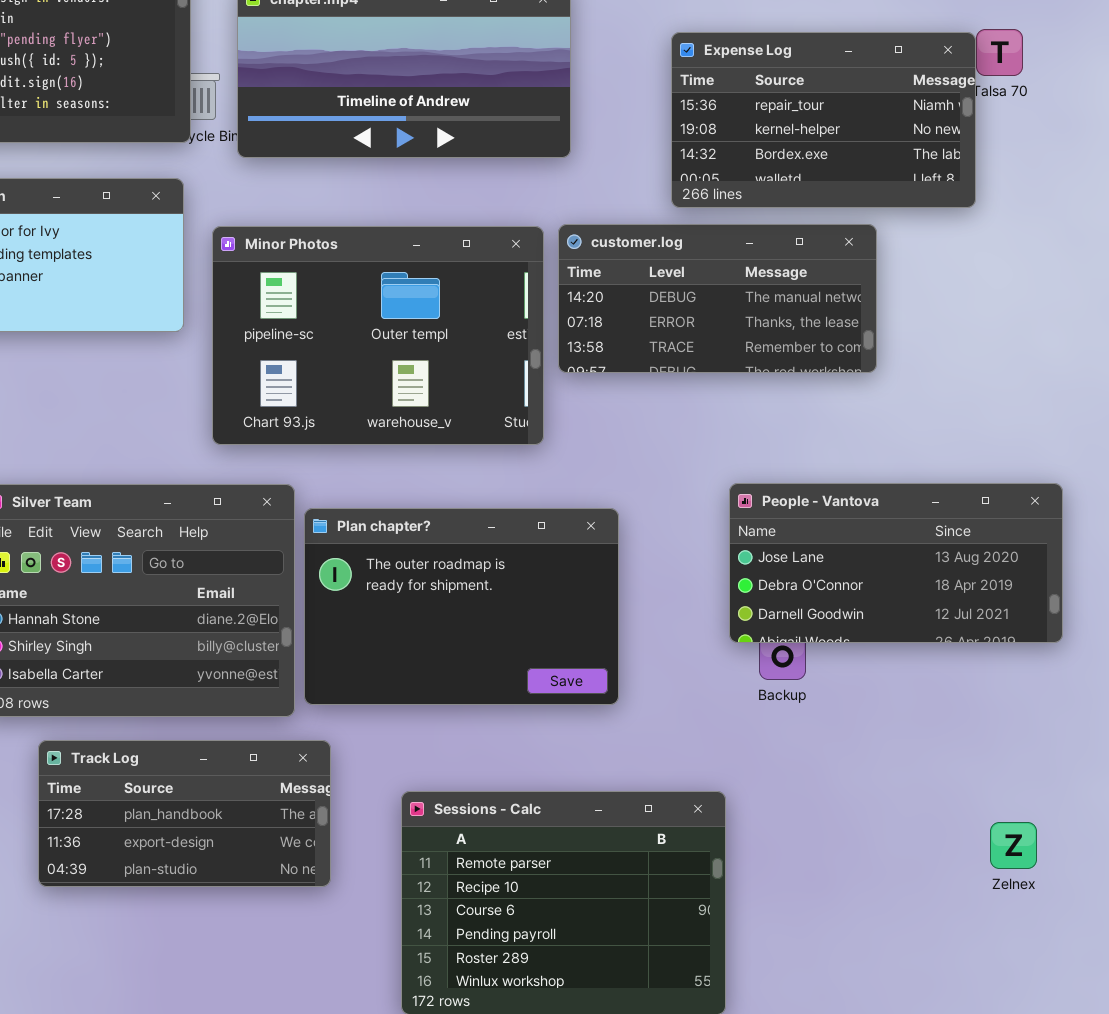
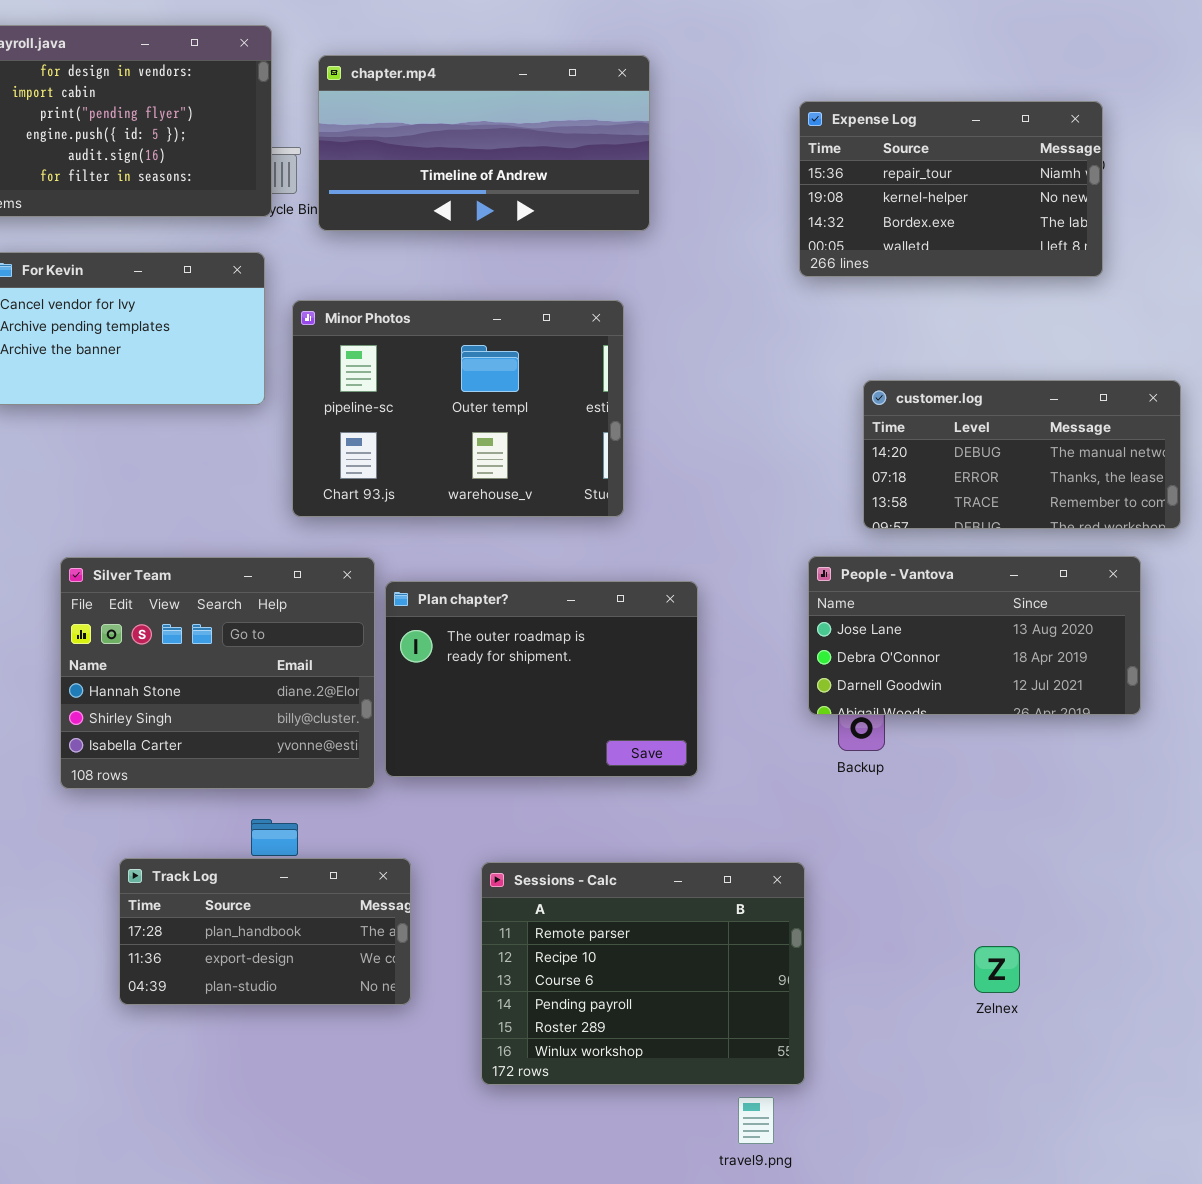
Expense Log: [671,32,976,208] -> [799,101,1103,277], moved
customer.log: [558,224,877,373] -> [863,380,1181,529], moved
Track Log: [38,740,331,887] -> [119,858,411,1005], moved
Zelnex: [990,822,1037,869] -> [974,946,1020,993], moved

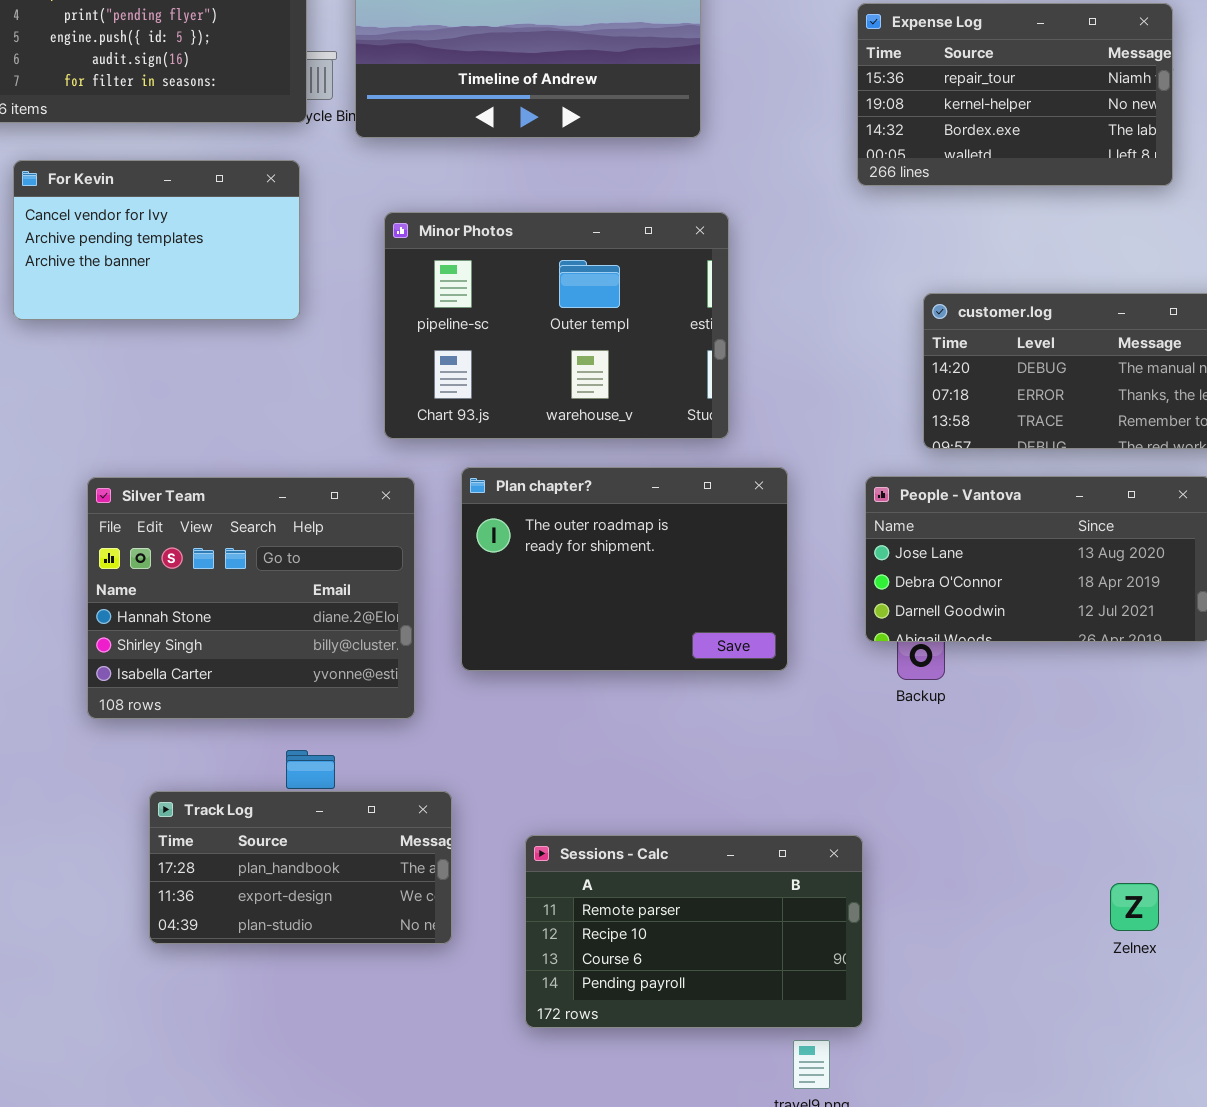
Minor Photos: [292,300,624,517] -> [384,212,729,439], moved
Plan chapter?: [385,581,698,777] -> [461,467,788,671], moved
Sessions - Calc: [481,862,805,1085] -> [525,835,863,1028], resized
Zelnex: [974,946,1020,993] -> [1110,883,1159,931], moved

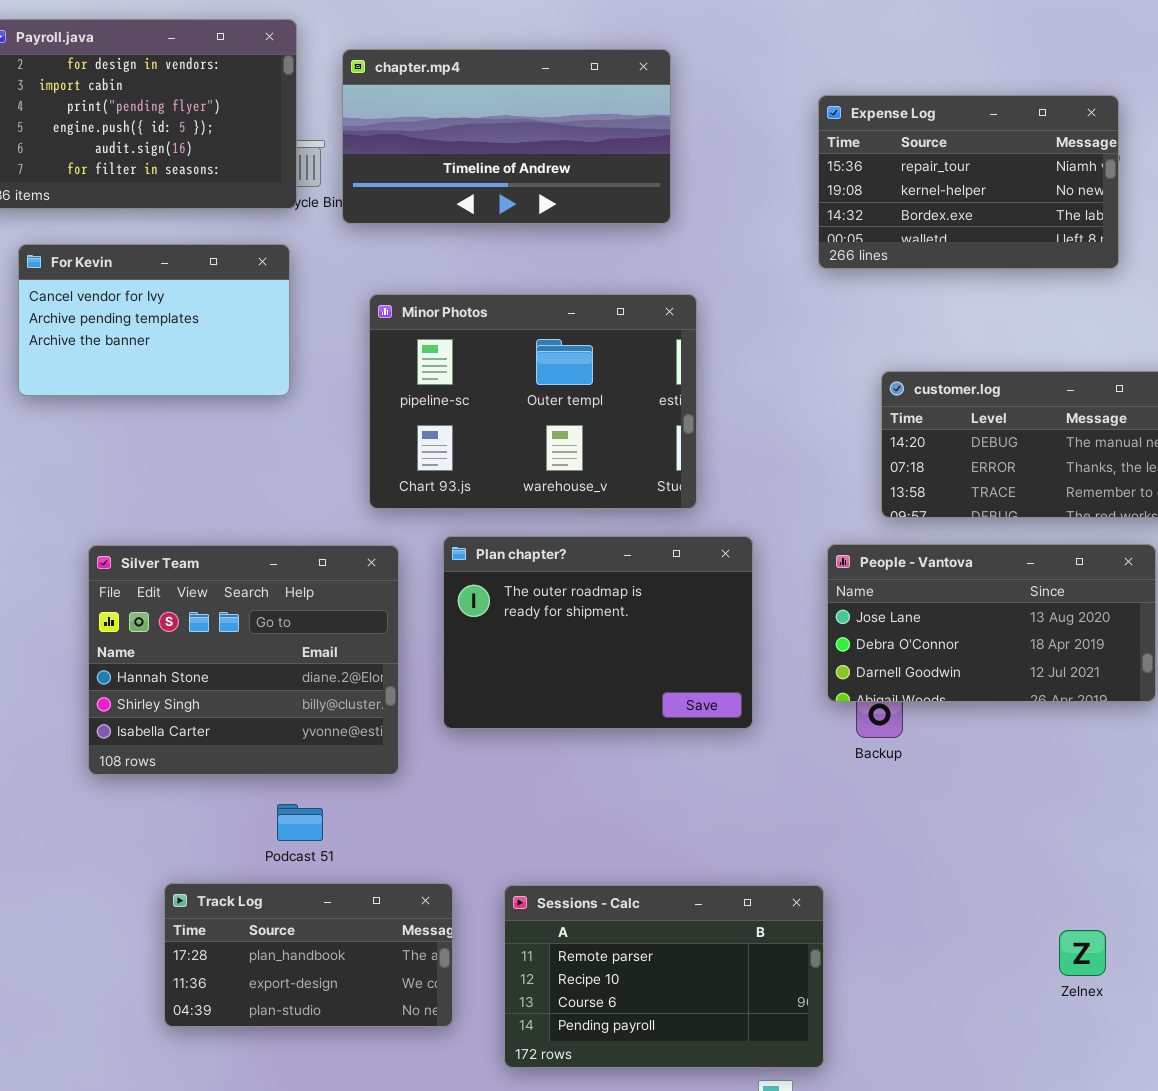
Track Log: [149,791,452,944] -> [164,883,453,1027], moved

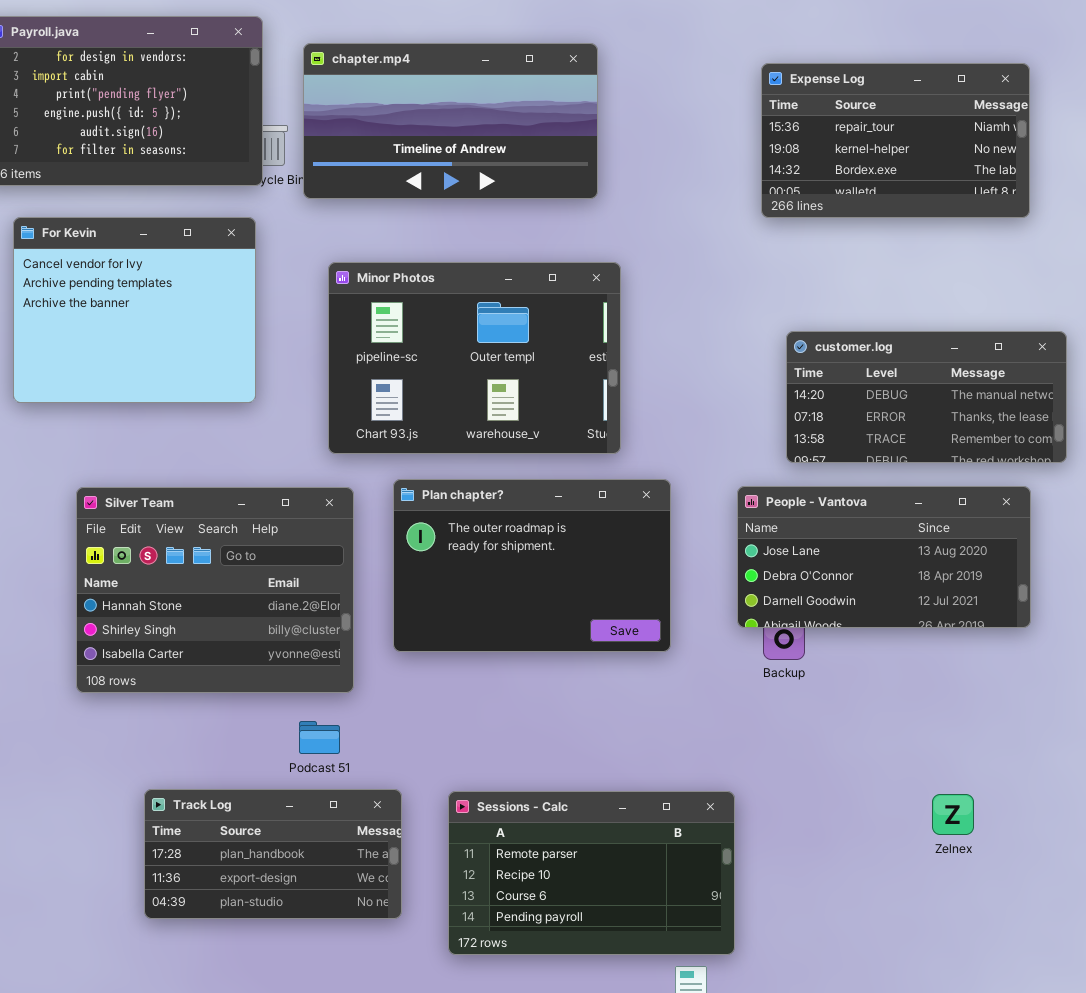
Expense Log: [818,95,1119,269] -> [761,63,1030,218], moved
For Kevin: [18,244,290,396] -> [13,217,256,403], resized
Podcast 51: [277,804,323,841] -> [299,721,340,754], moved
Zelnex: [1059,930,1106,976] -> [932,794,974,835], moved

